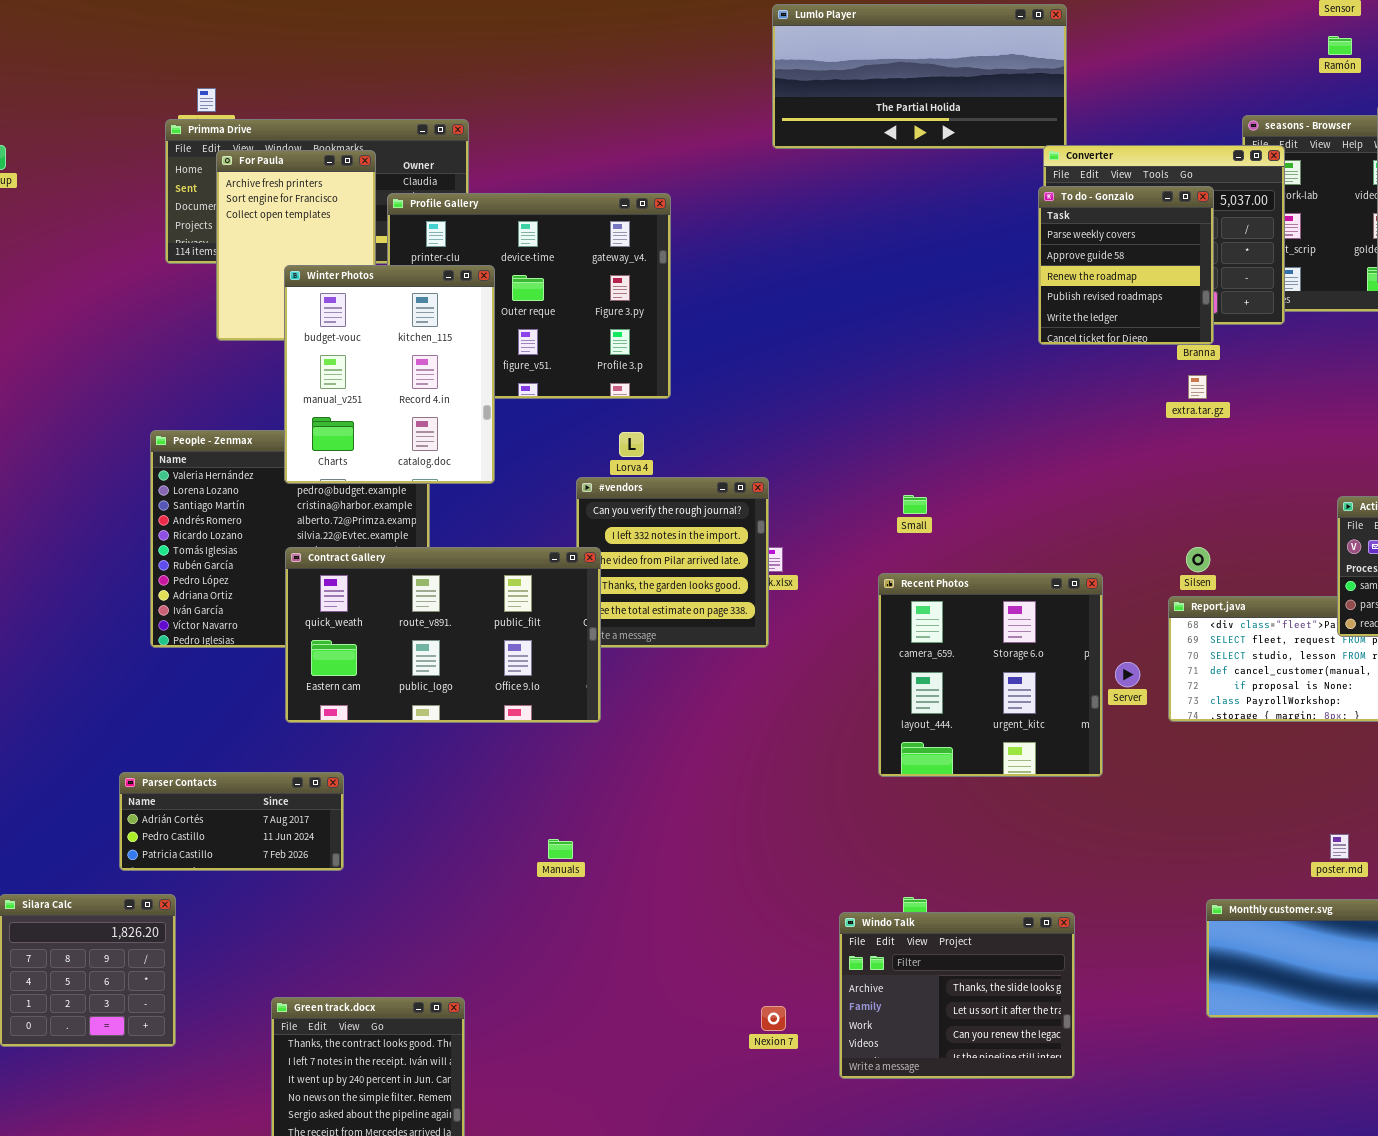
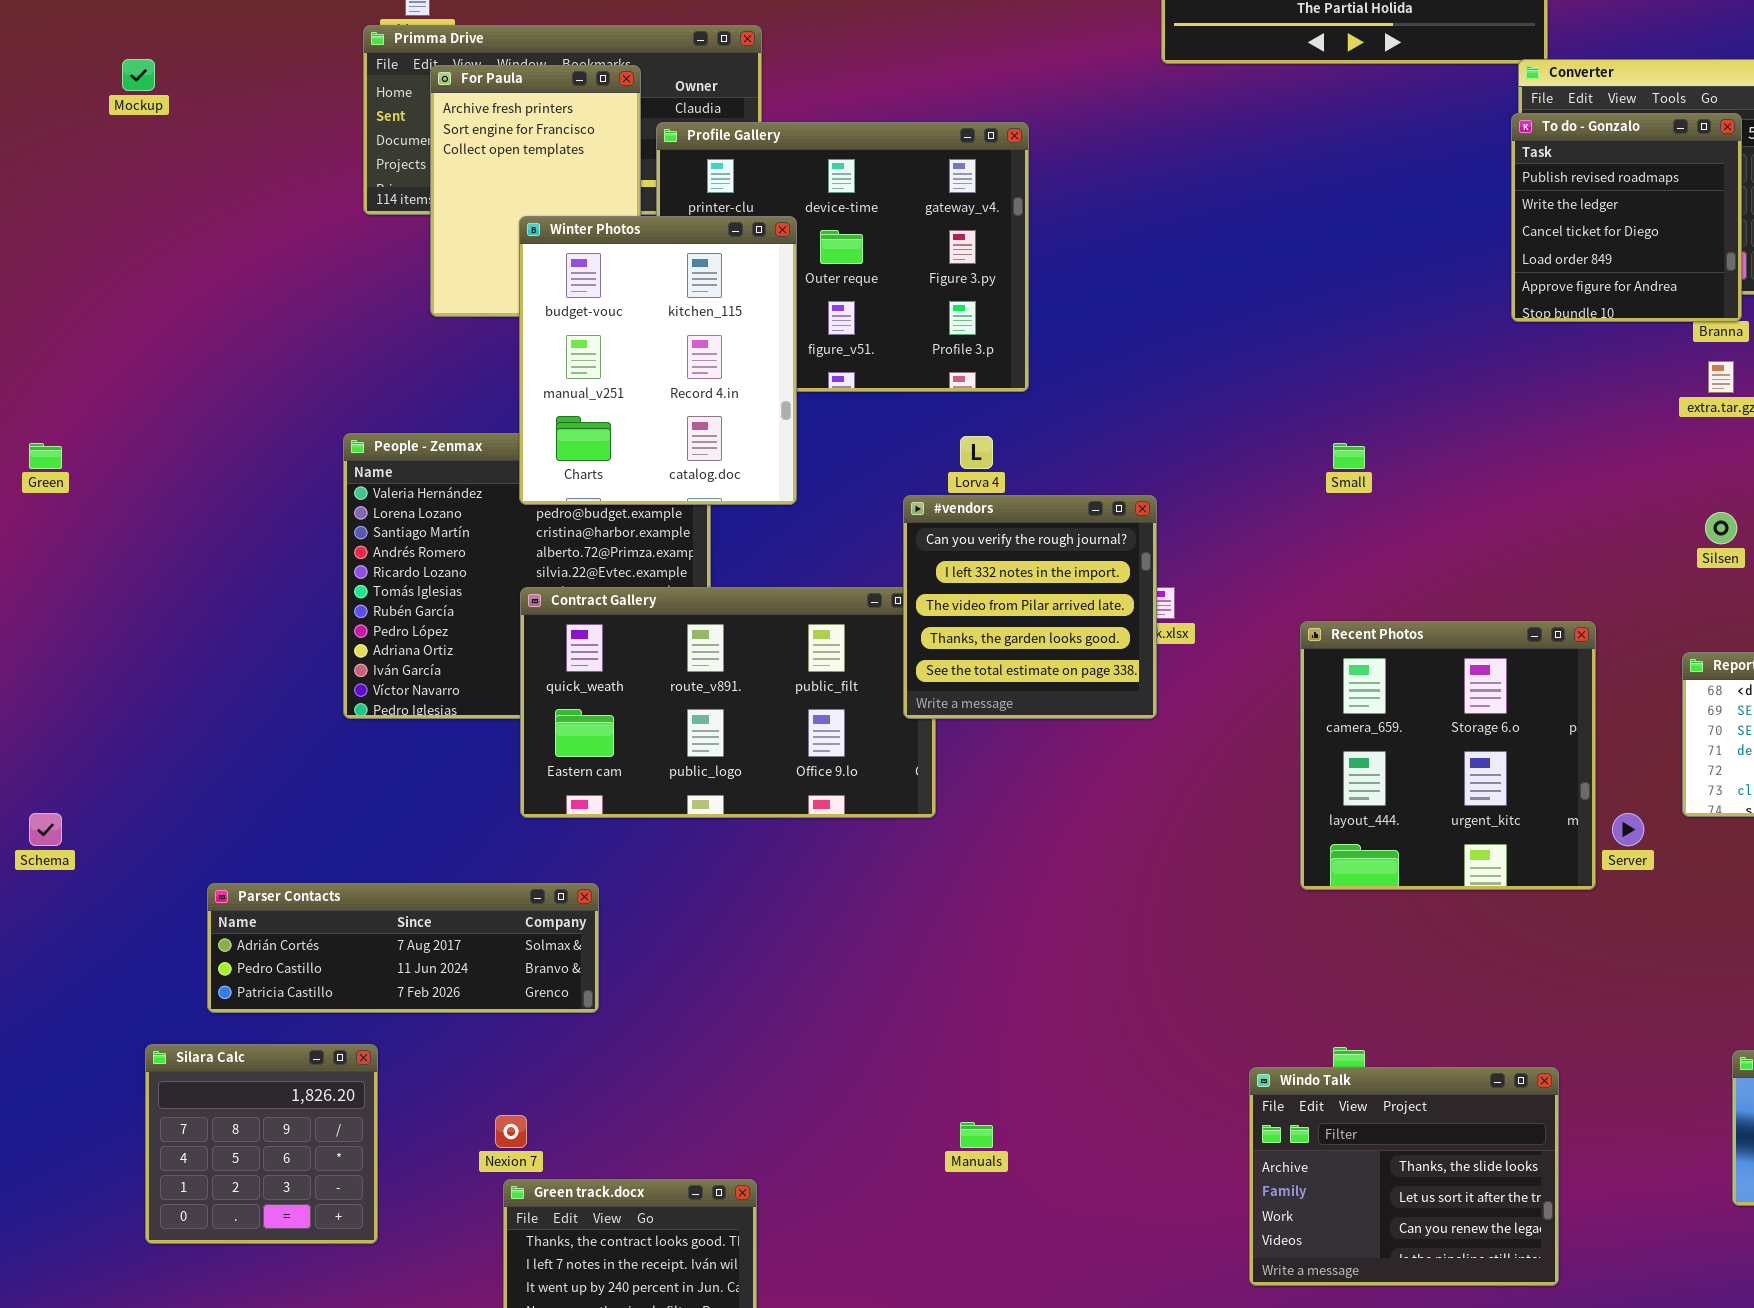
To do - Gonzalo: [1038,186,1214,345] -> [1511,113,1742,322], scrolled down 3 rows
#vendors: [576,477,769,648] -> [903,495,1157,719], raised
Small: [903,495,927,514] -> [1333,443,1365,469], moved
Silsen: [1186,547,1210,572] -> [1705,512,1737,544], moved
Server: [1115,662,1140,687] -> [1612,813,1644,846], moved
Parser Contacts: [119,772,344,871] -> [207,883,599,1013], resized
Manuals: [548,839,573,859] -> [960,1122,993,1148], moved
Nexion 7: [761,1006,786,1031] -> [495,1115,527,1148], moved

